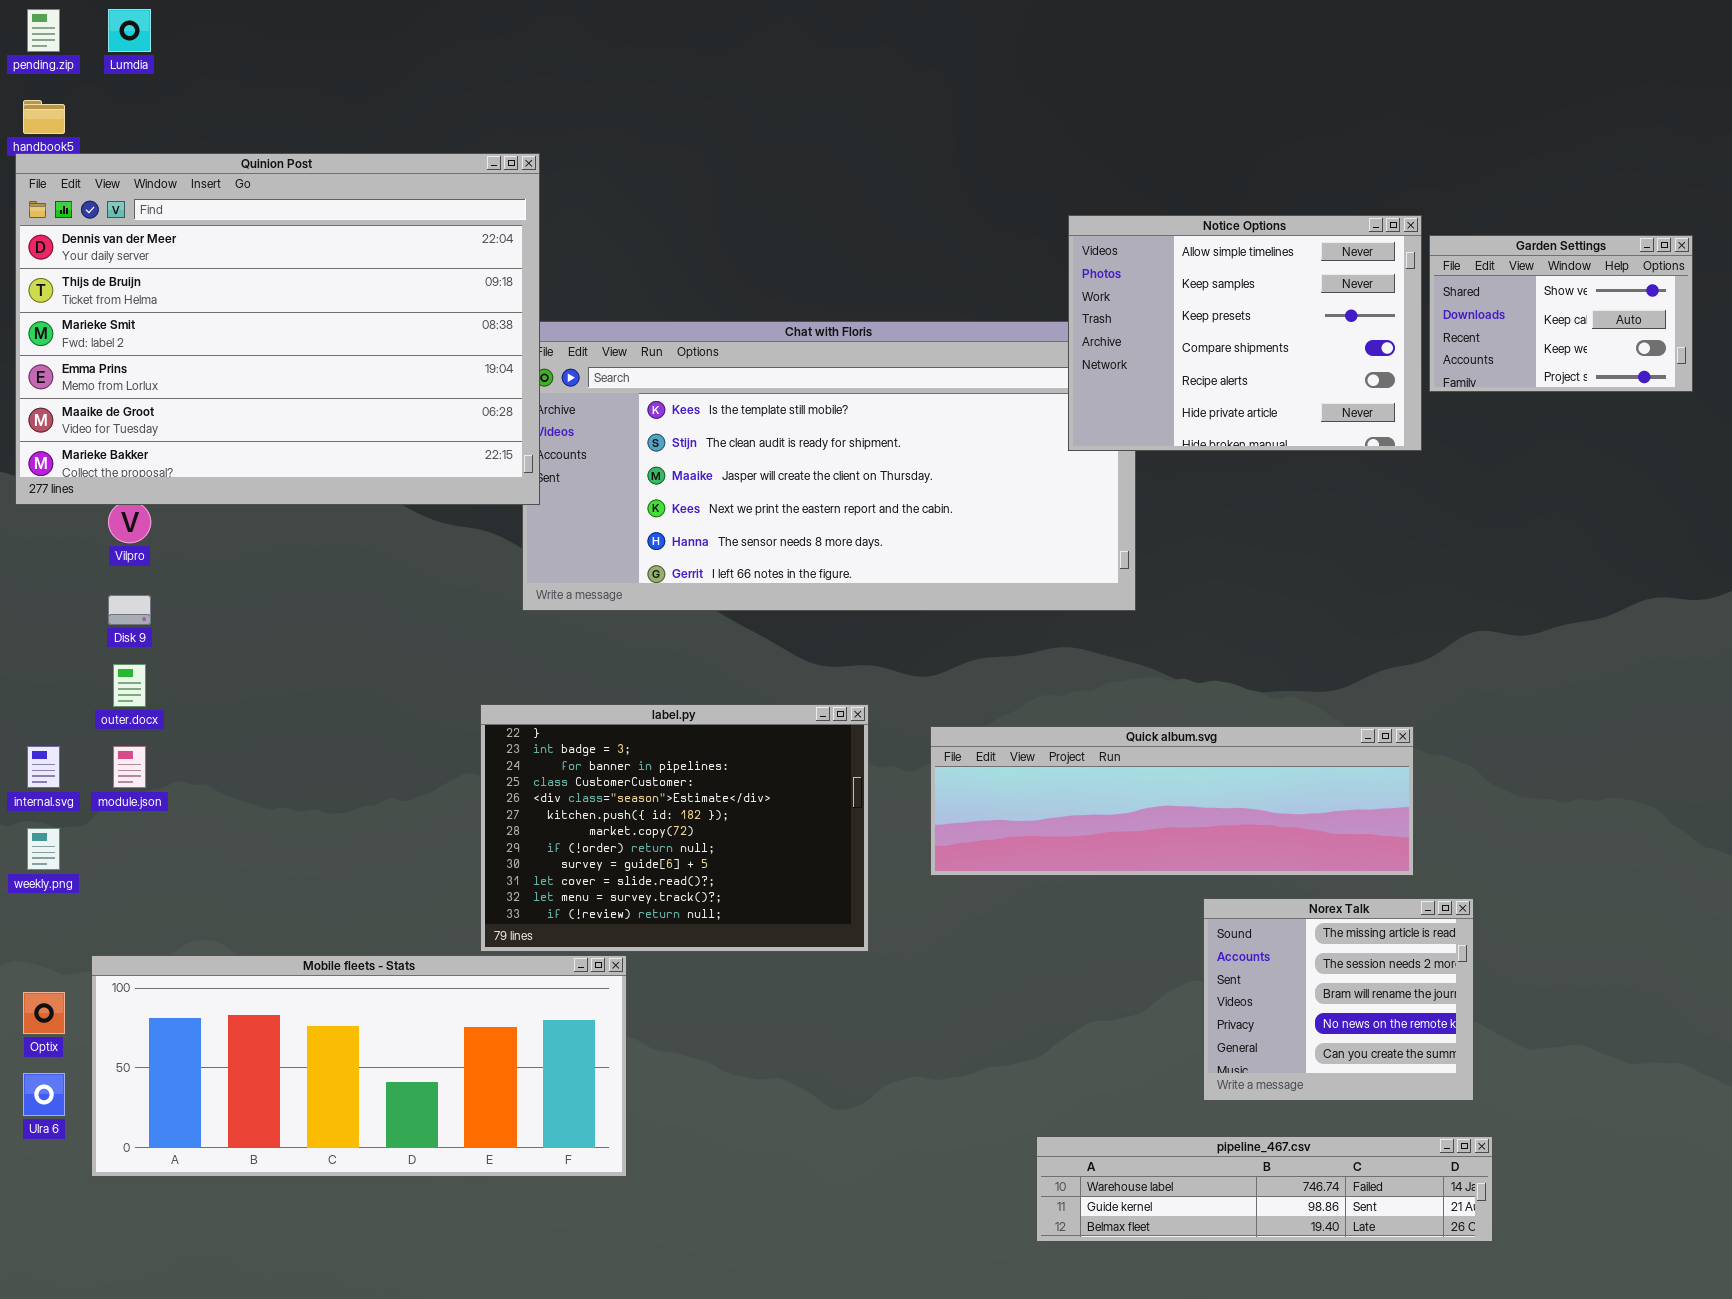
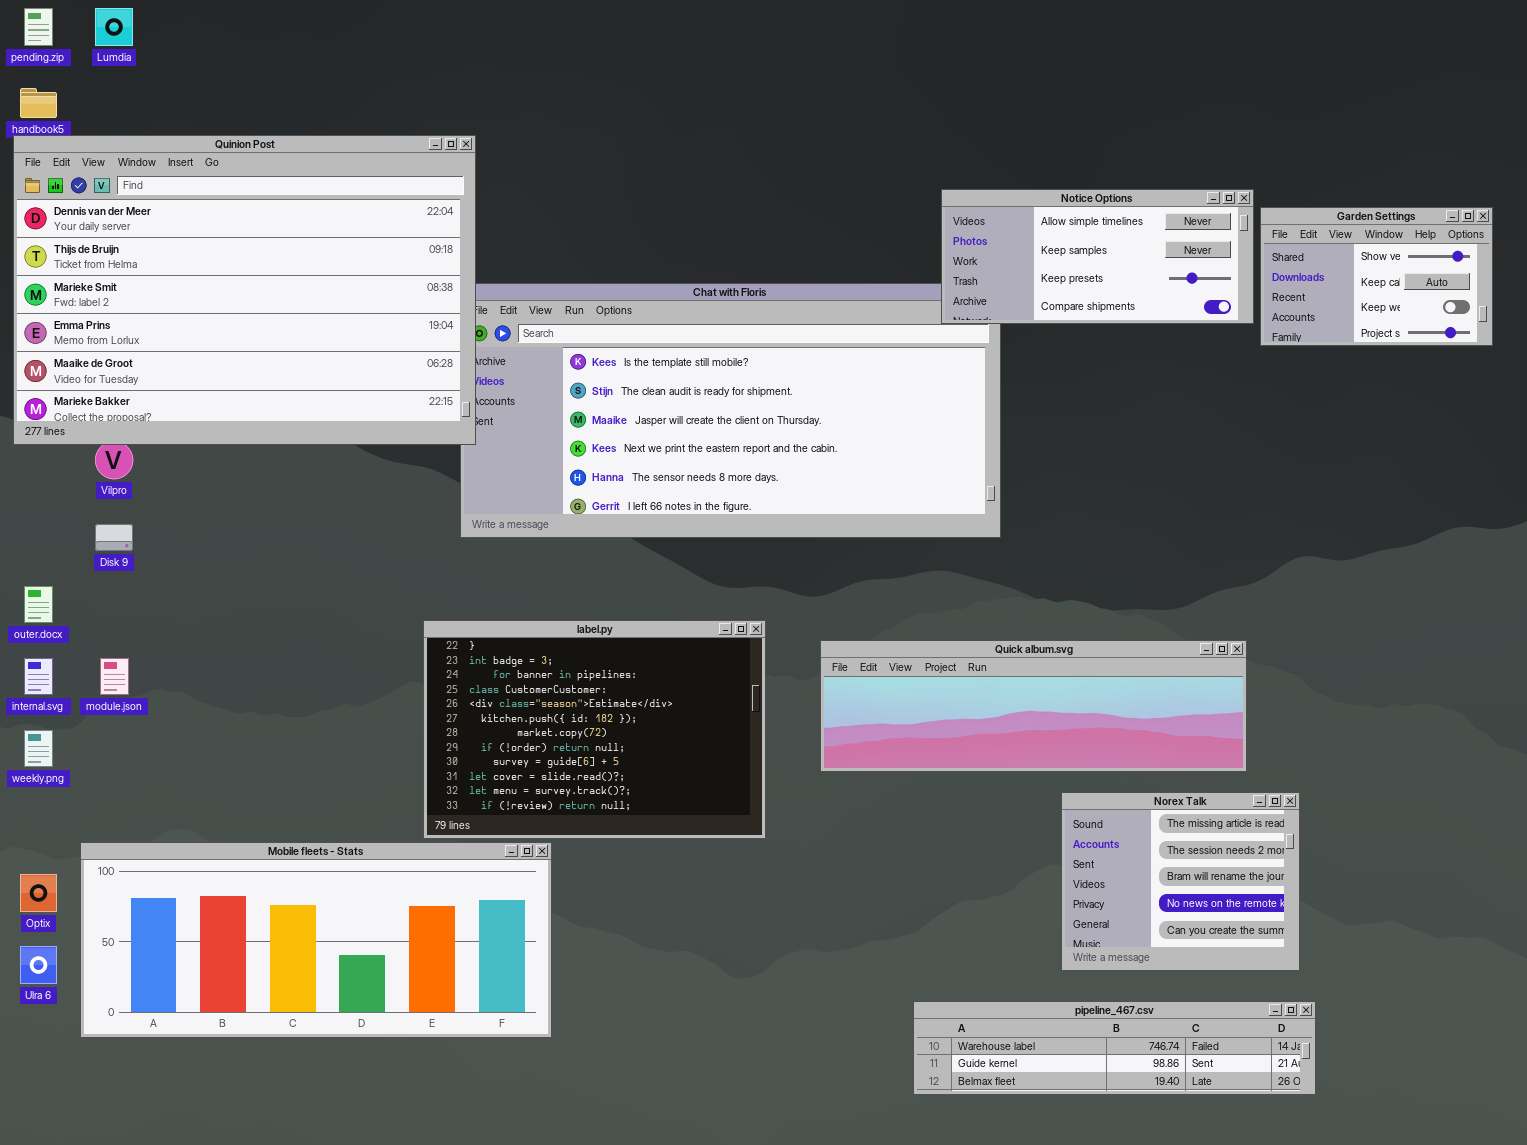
Notice Options: [1068,215,1422,451] -> [941,189,1254,324], resized
outer.docx: [113,664,146,707] -> [24,586,53,623], moved

